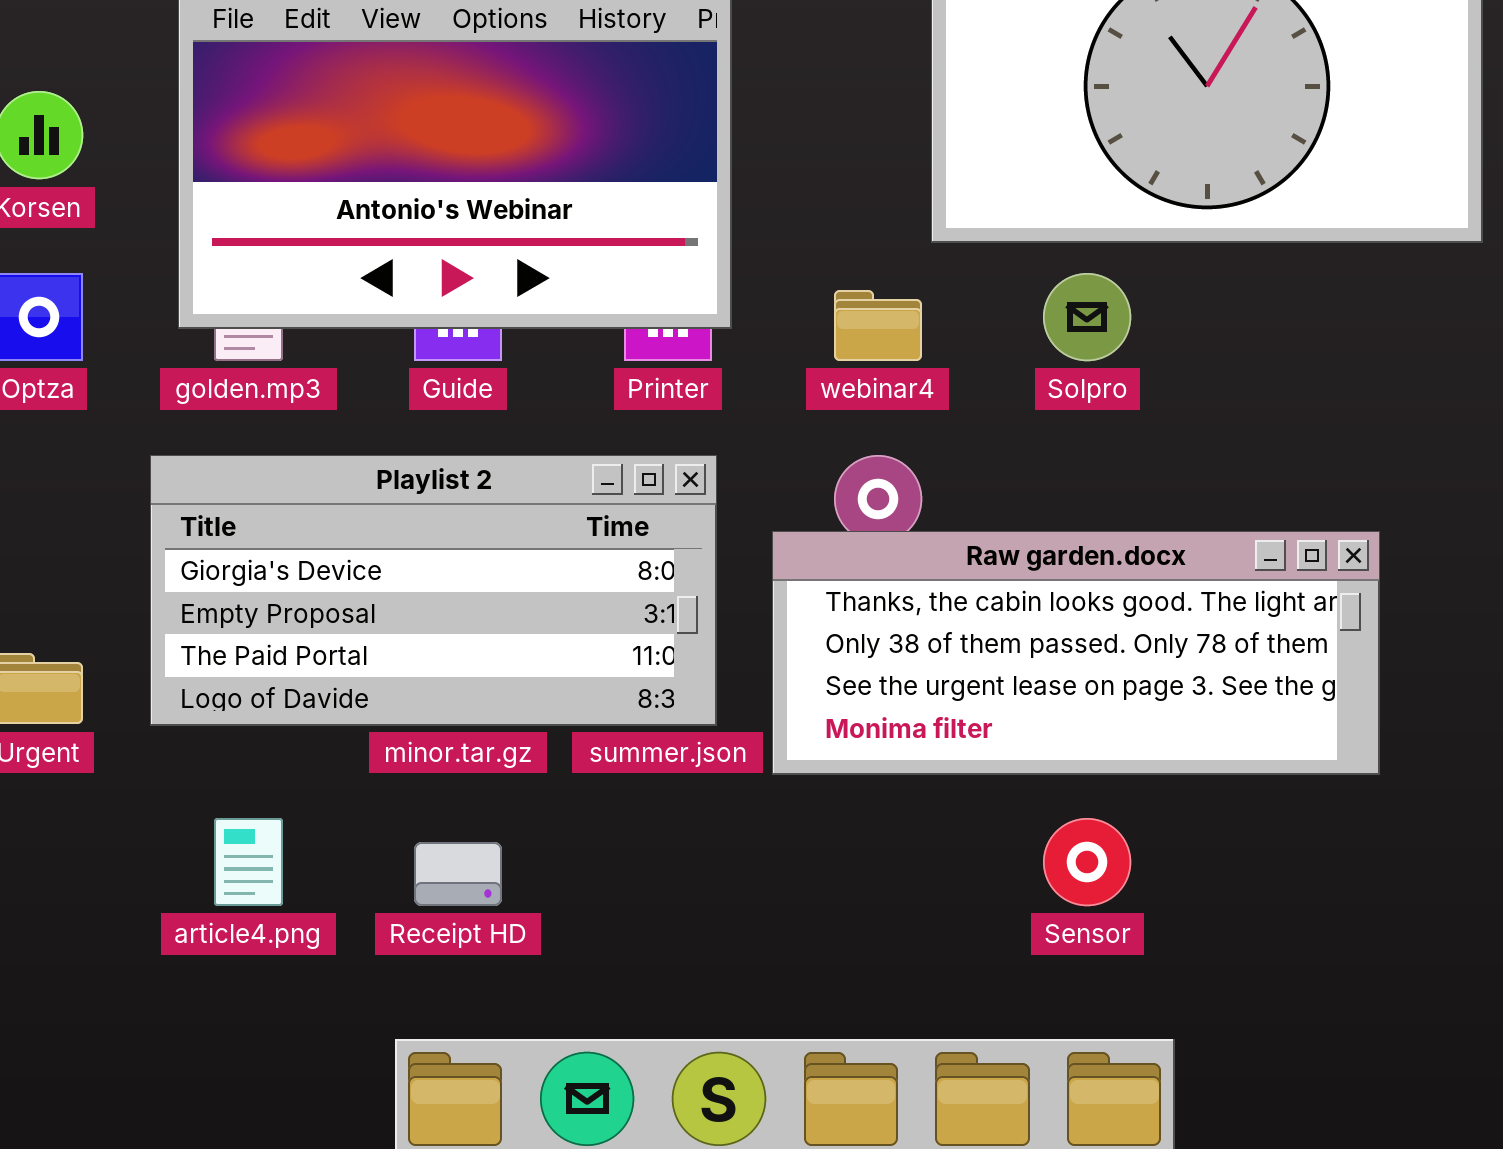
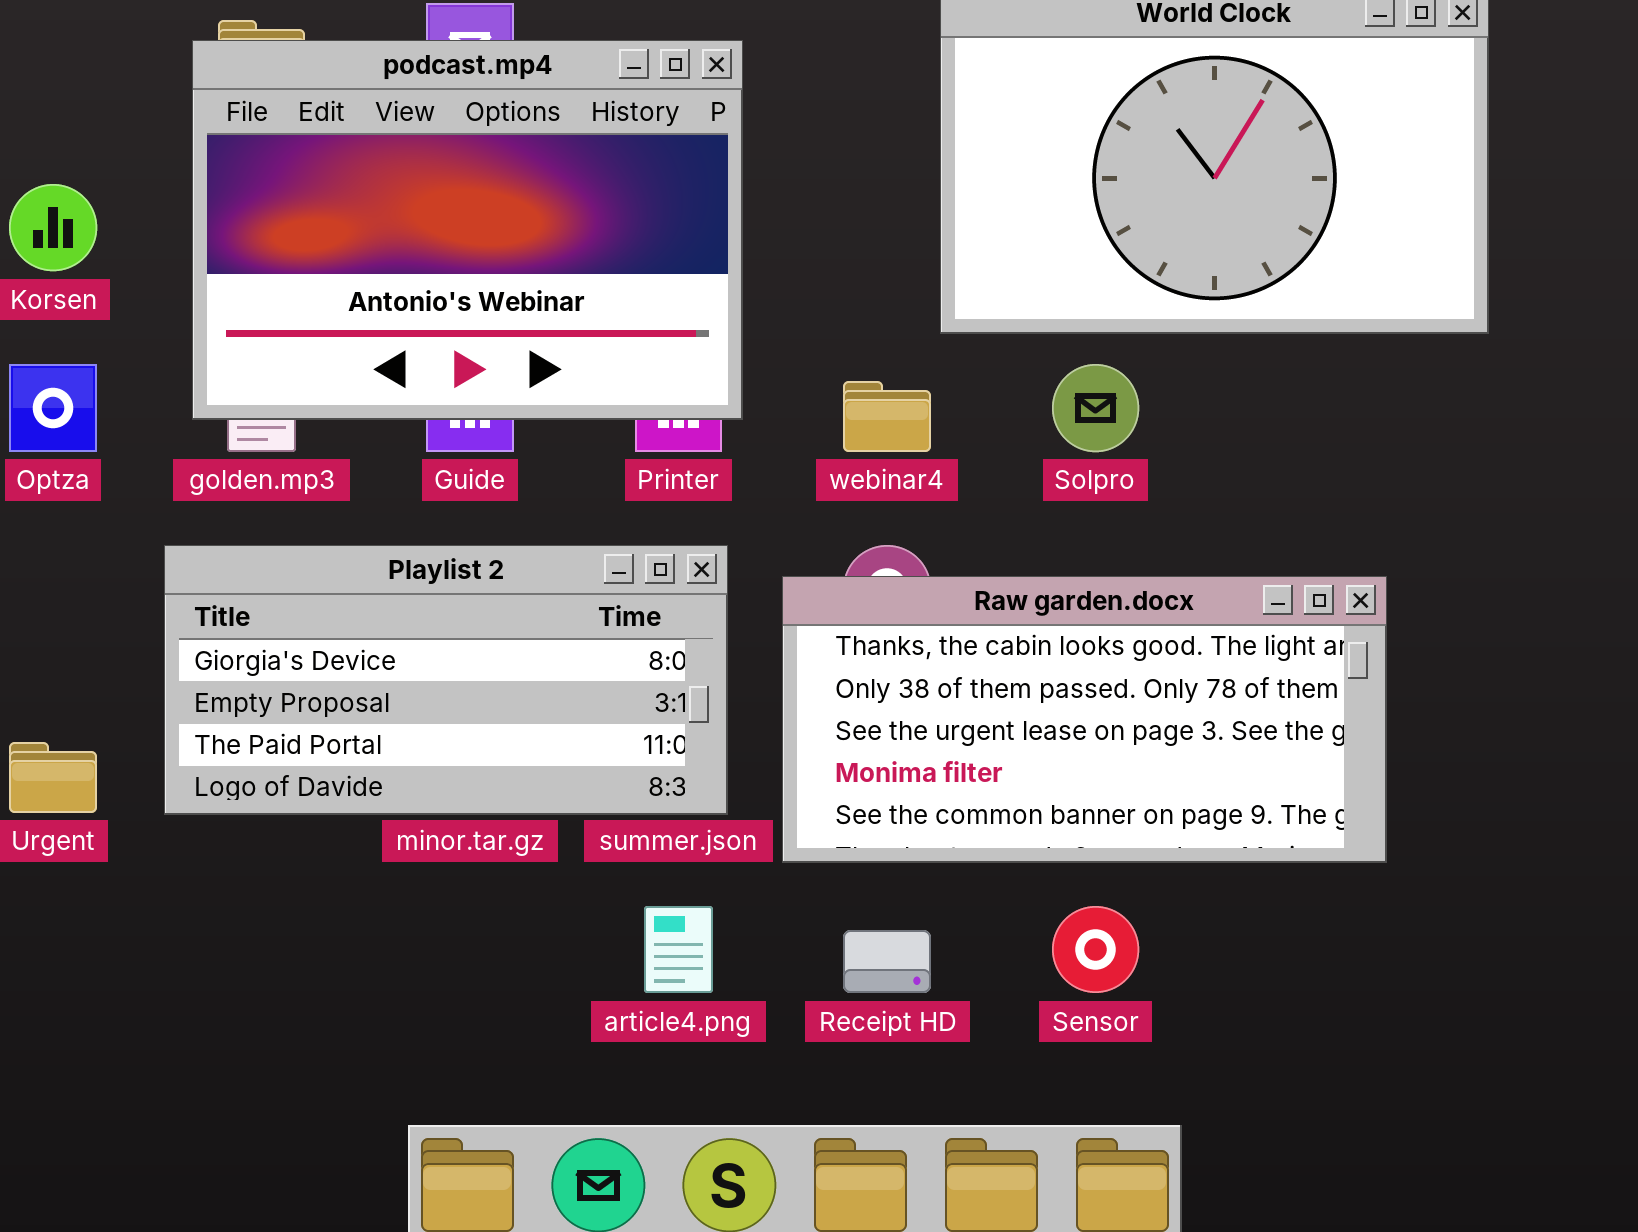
Raw garden.docx: [772,531,1380,775] -> [782,576,1387,863], resized
article4.png: [214,818,283,906] -> [644,906,713,993], moved
Receipt HD: [414,842,502,906] -> [843,930,931,993], moved

